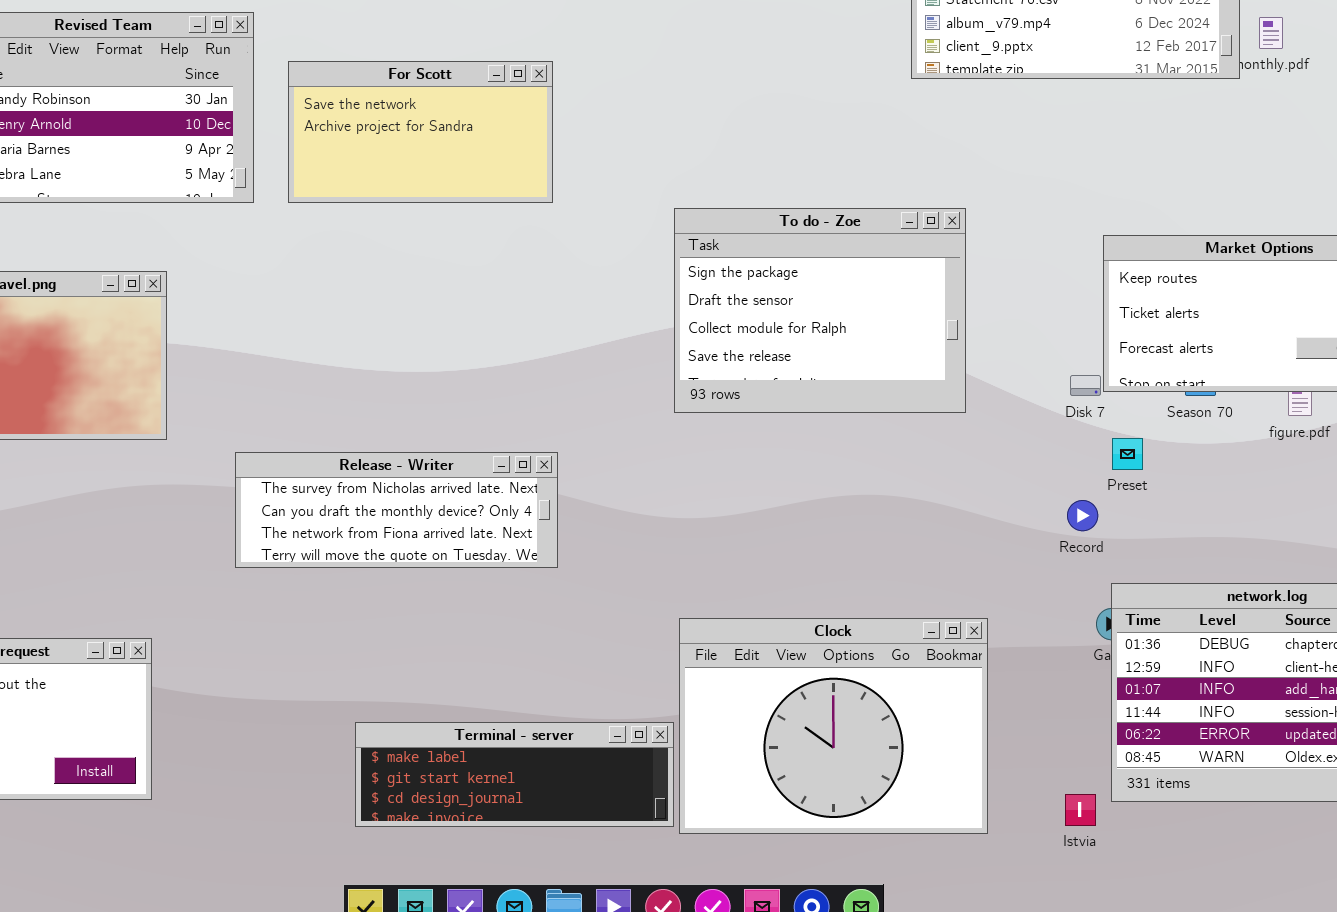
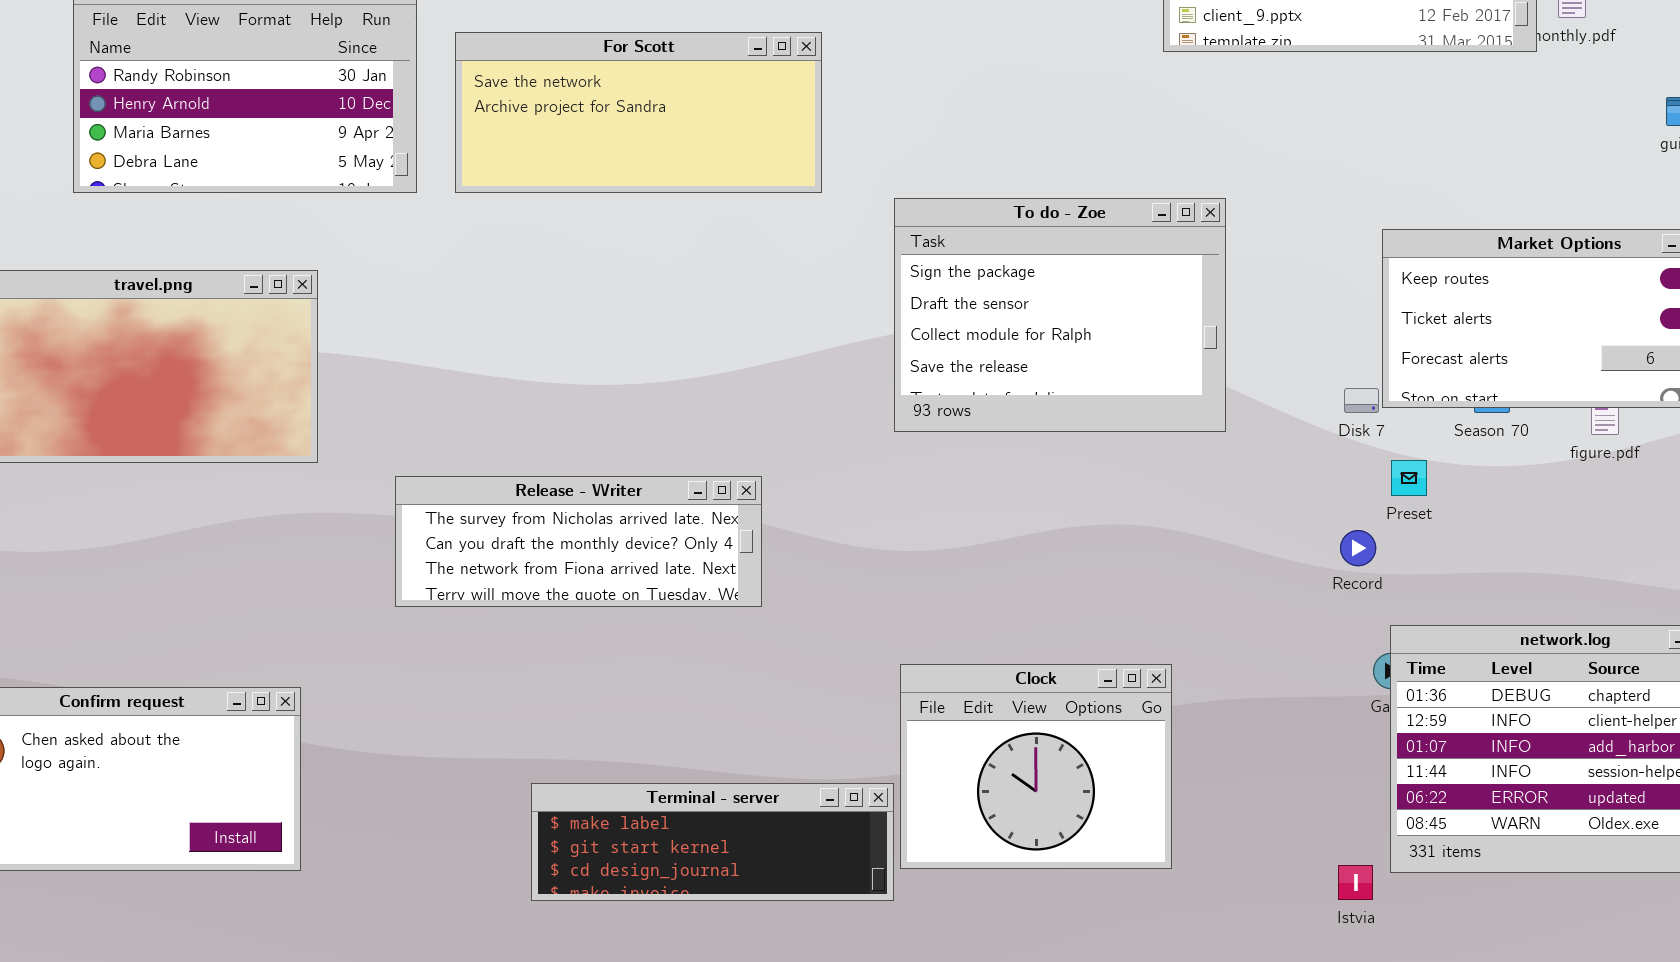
For Scott: [288,61,553,203] -> [455,32,822,193], resized
Clock: [679,618,988,834] -> [900,664,1172,869], resized

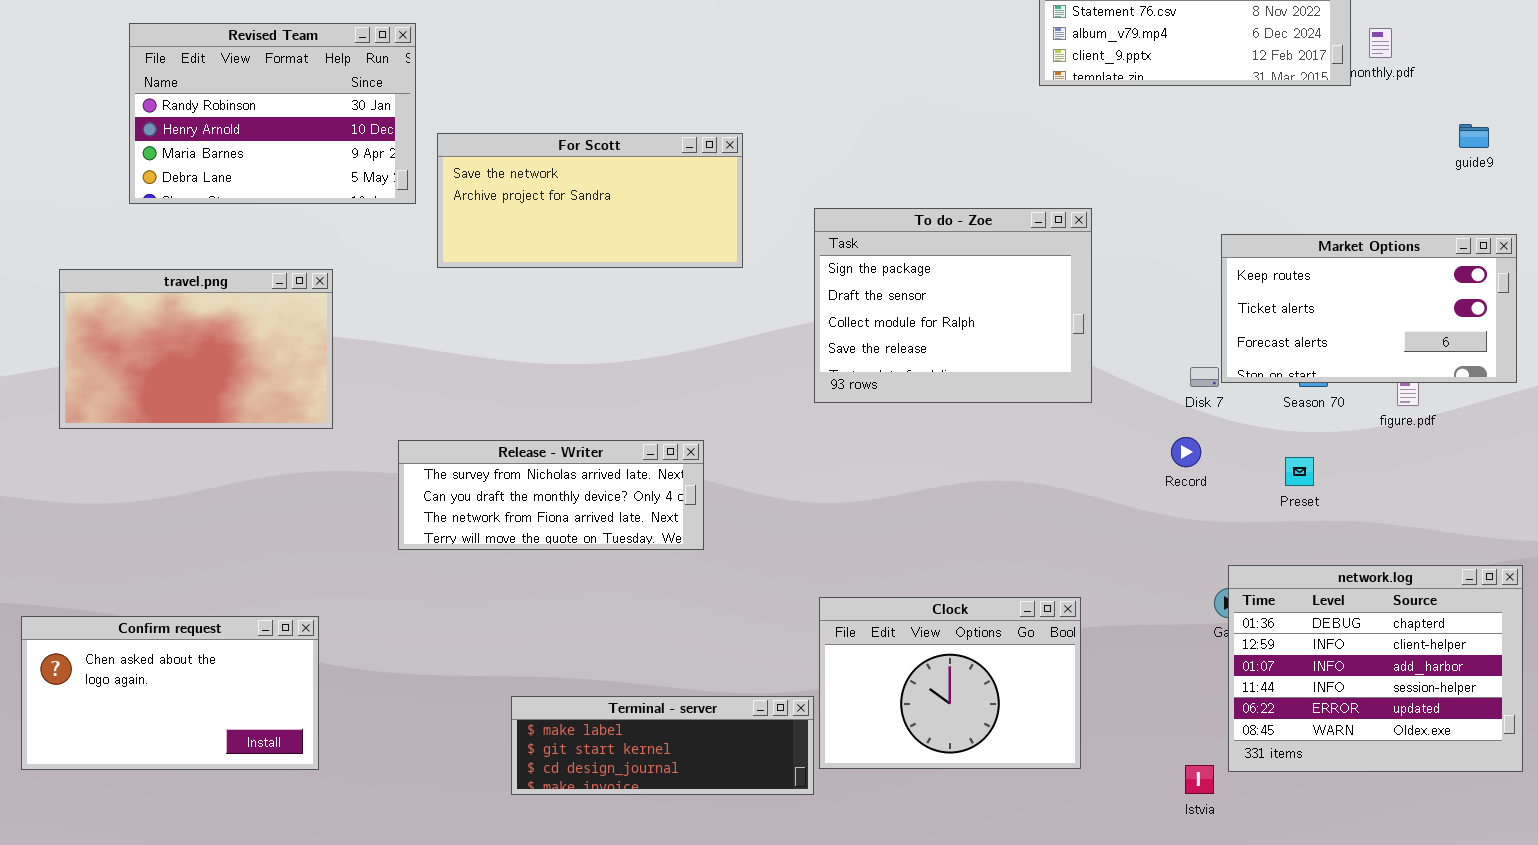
For Scott: [455,32,822,193] -> [437,133,743,268], moved
Preset: [1391,460,1427,496] -> [1285,457,1314,486], moved
Record: [1340,530,1376,566] -> [1171,437,1201,467], moved
Clock: [900,664,1172,869] -> [819,597,1081,769], resized

